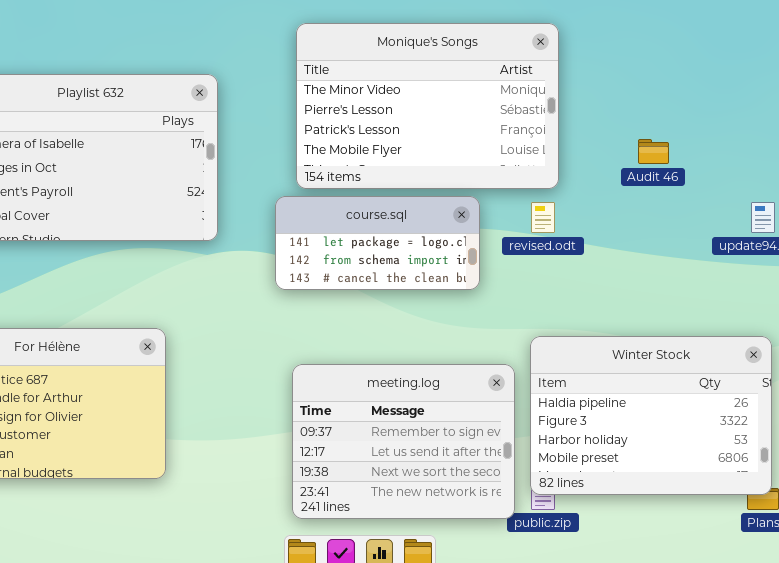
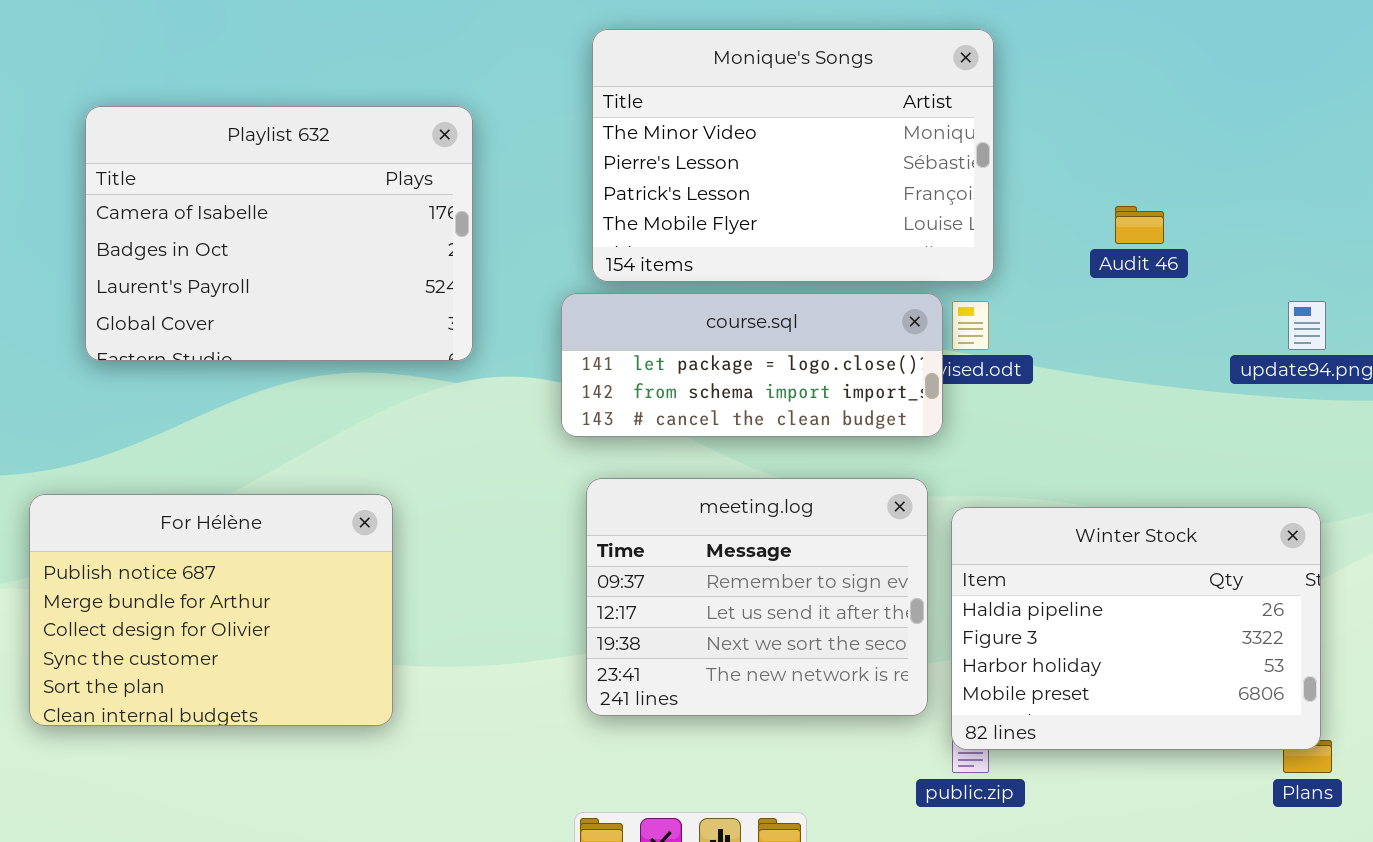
course.sql: [275,196,480,290] -> [561,293,943,437], resized
meeting.log: [292,364,515,519] -> [586,478,928,716], moved

